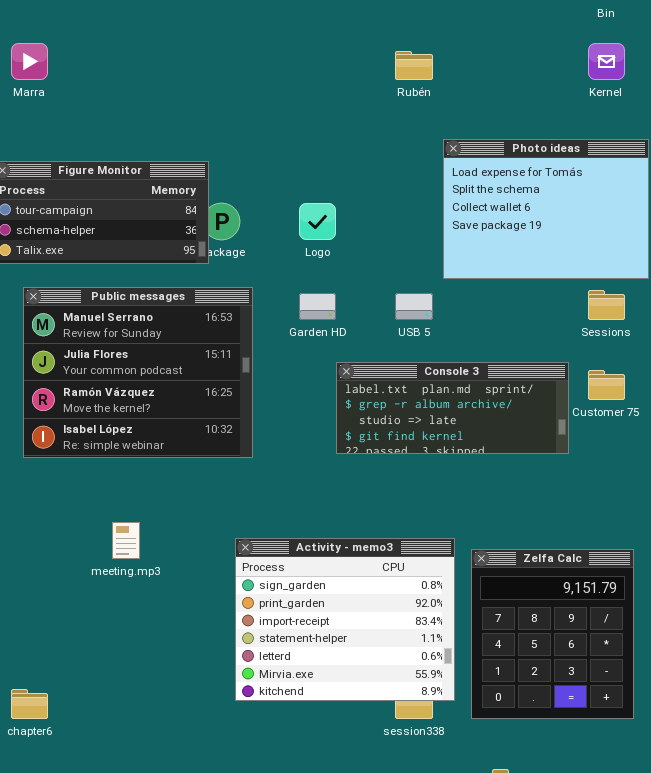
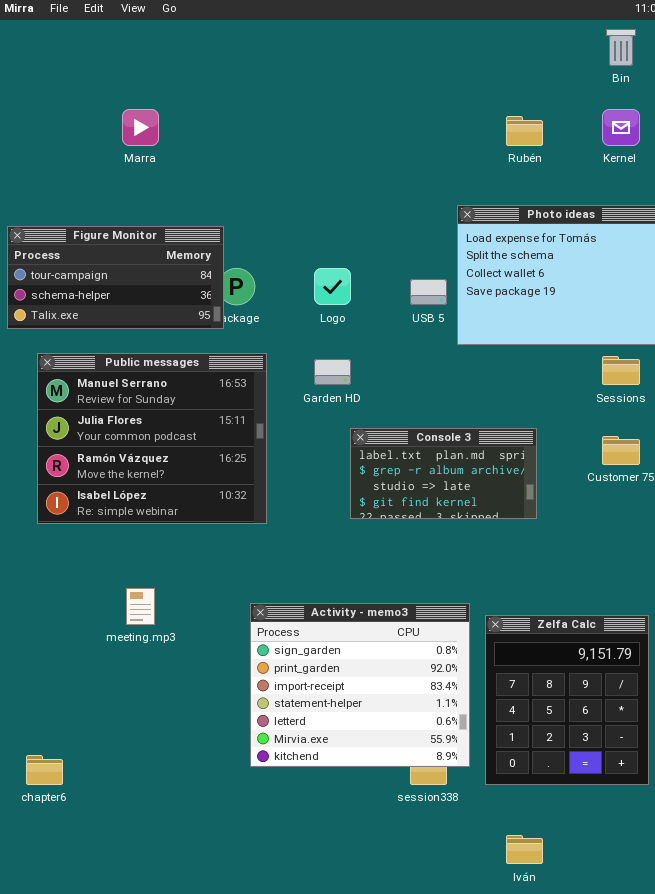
Marra: [11,43,48,80] -> [122,109,159,146], moved
Rubén: [395,51,433,80] -> [506,116,543,146], moved
USB 5: [395,293,433,320] -> [410,279,447,305], moved
Console 3: [336,362,569,454] -> [350,428,537,519], resized

